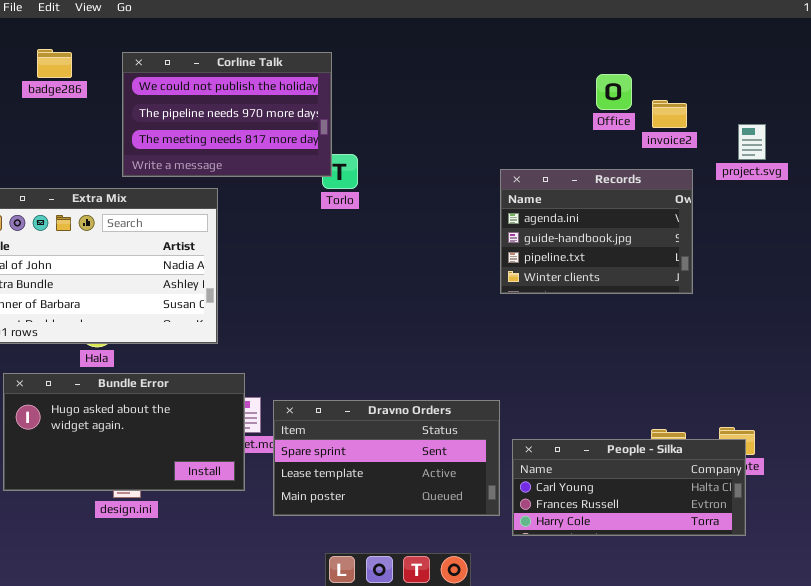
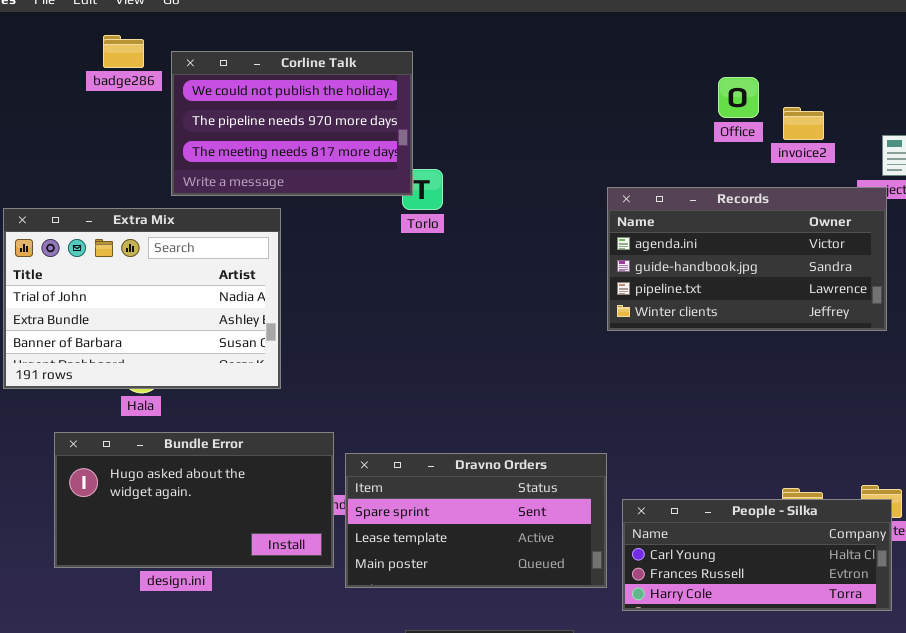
badge286: [37,49,72,78] -> [103,35,144,68], moved
Records: [500,169,693,294] -> [607,187,887,331], resized
Bundle Error: [3,373,245,491] -> [54,432,334,568], moved

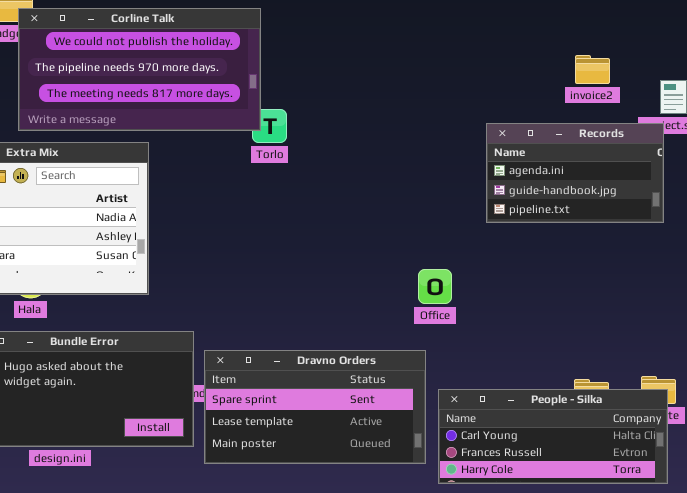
Corline Talk: [171,51,413,196] -> [18,8,261,131], resized
Office: [718,77,759,118] -> [418,269,452,304], moved
Records: [607,187,887,331] -> [486,123,664,223], resized

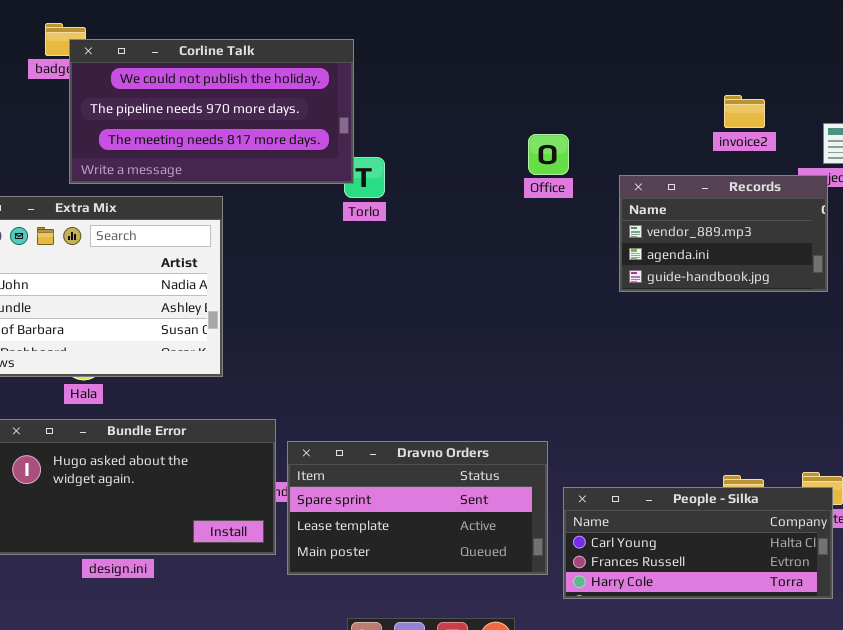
Records: [486,123,664,223] -> [619,175,828,292], scrolled up 1 row
Office: [418,269,452,304] -> [528,134,569,175], moved

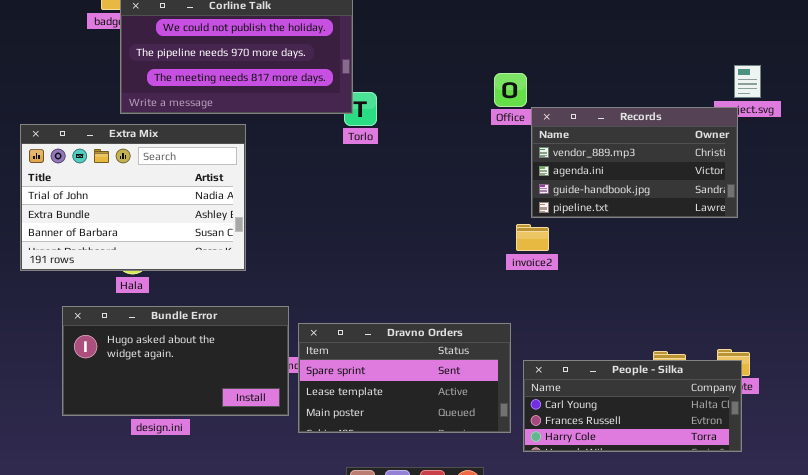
invoice2: [724,95,765,128] -> [516,224,549,251], moved
Records: [619,175,828,292] -> [531,107,738,218], resized

